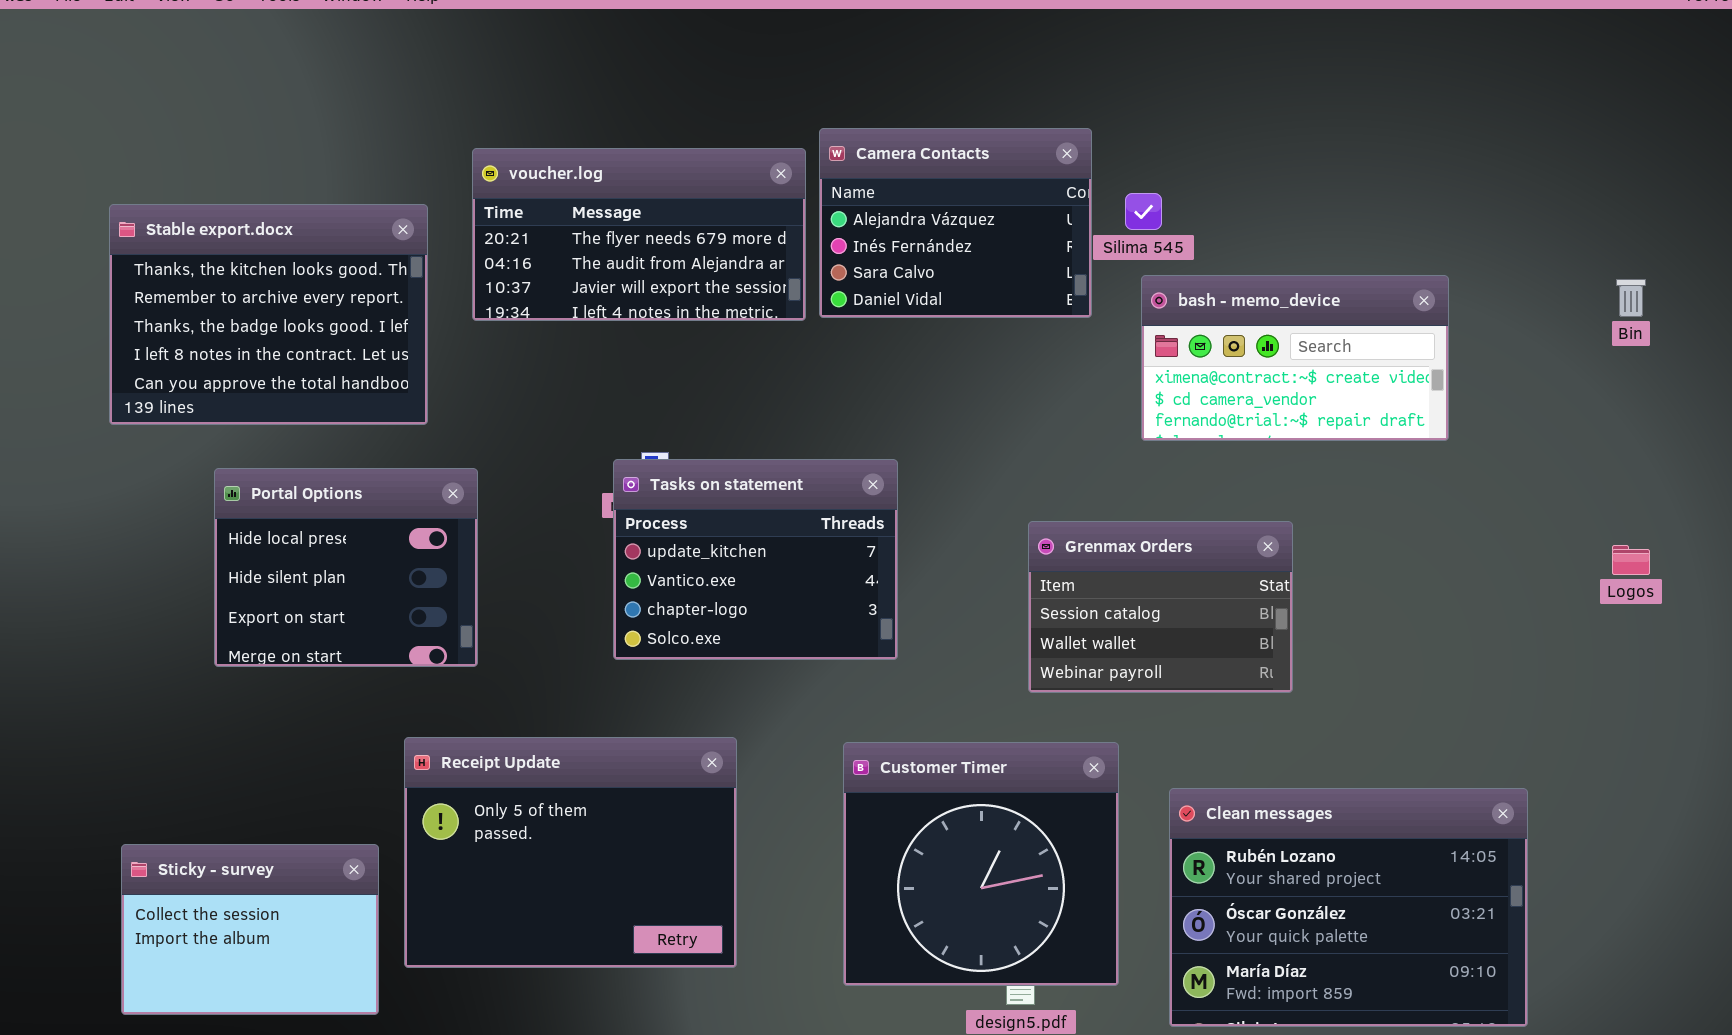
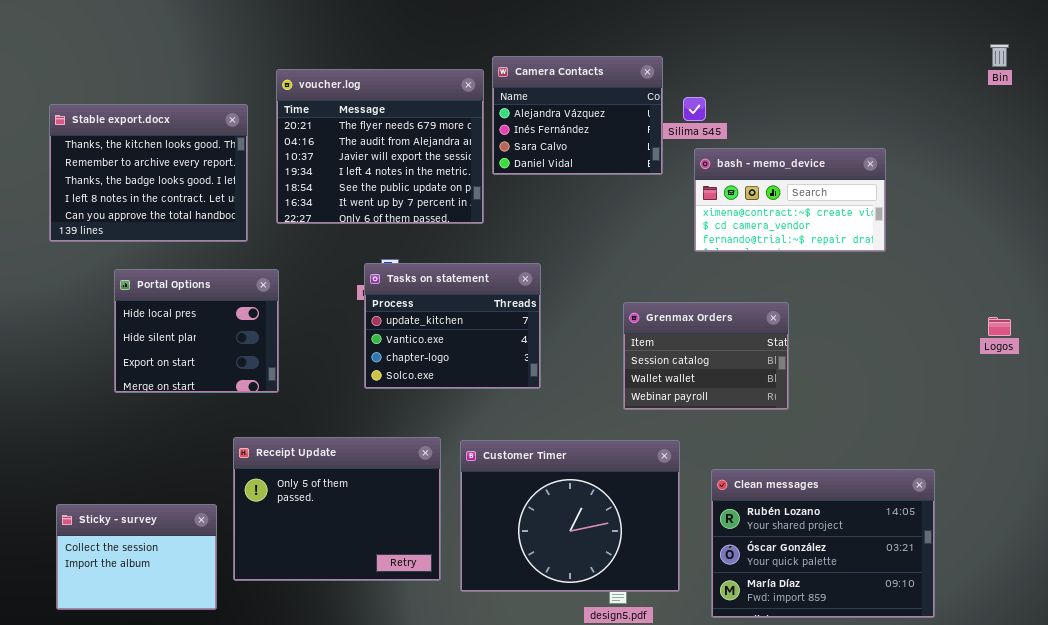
voucher.log: [472,148,806,321] -> [276,69,484,224], resized
Bin: [1616,279,1646,317] -> [990,44,1009,67], moved
Customer Timer: [843,742,1119,986] -> [460,440,680,592], resized

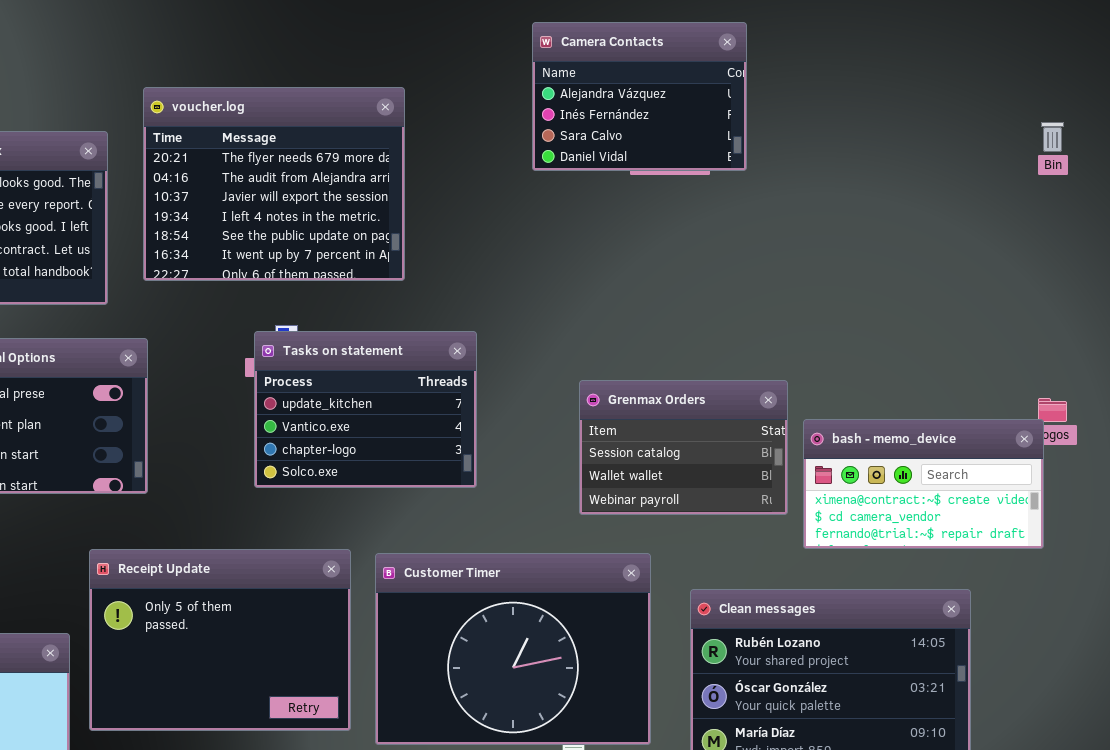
Bin: [990,44,1009,67] -> [1041,122,1064,152], moved
Camera Contacts: [492,56,663,175] -> [532,22,747,171], moved
bash - memo_device: [694,148,886,252] -> [803,419,1044,549], moved

